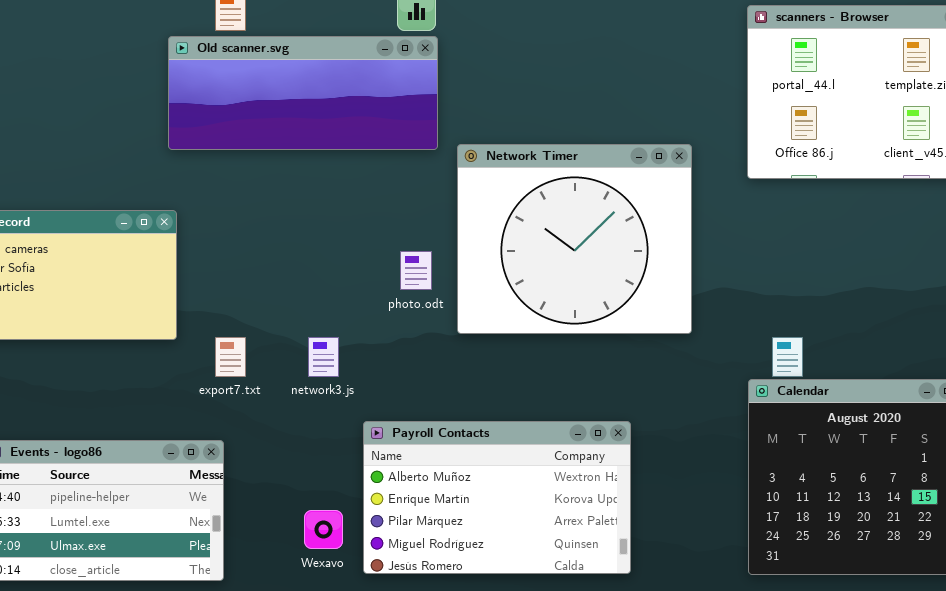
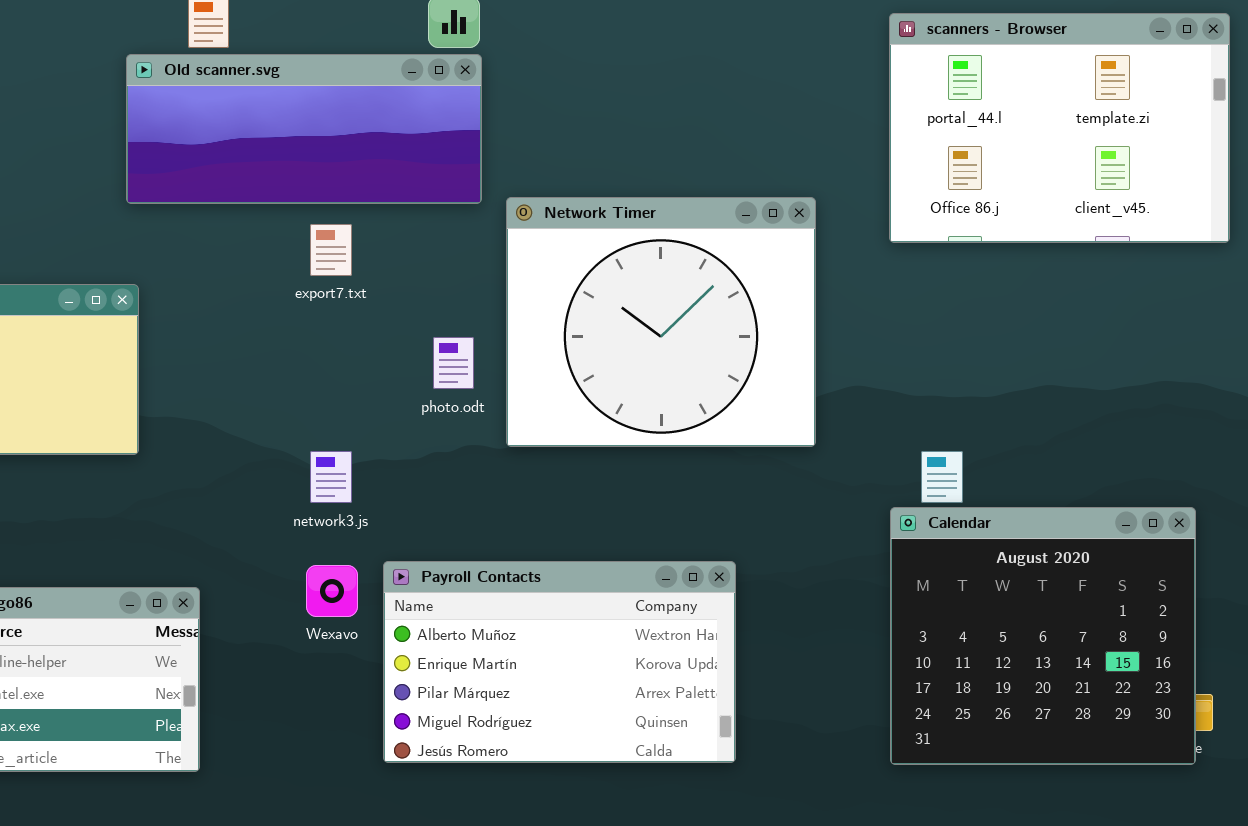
export7.txt: [215,337,246,377] -> [310,224,352,276], moved
Wexavo: [304,510,343,549] -> [306,565,358,617], moved

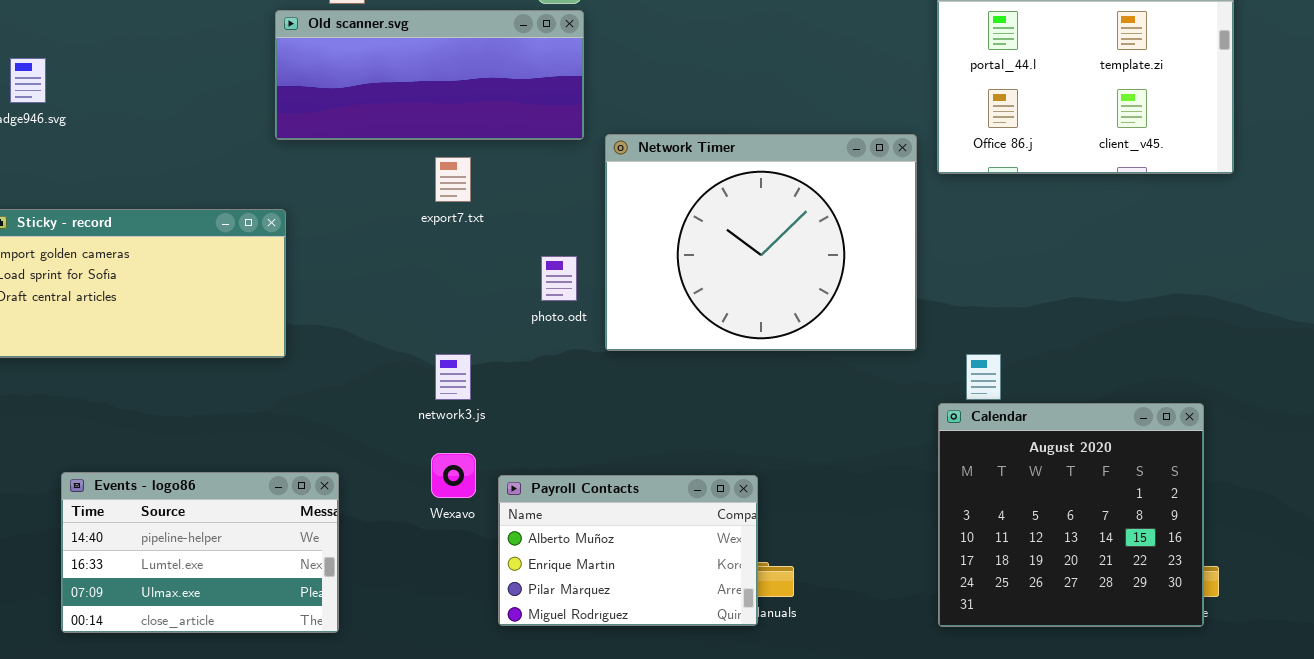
Network Timer: [506,197,816,447] -> [605,134,917,351], resized
Payroll Contacts: [383,561,736,763] -> [498,475,758,626], resized

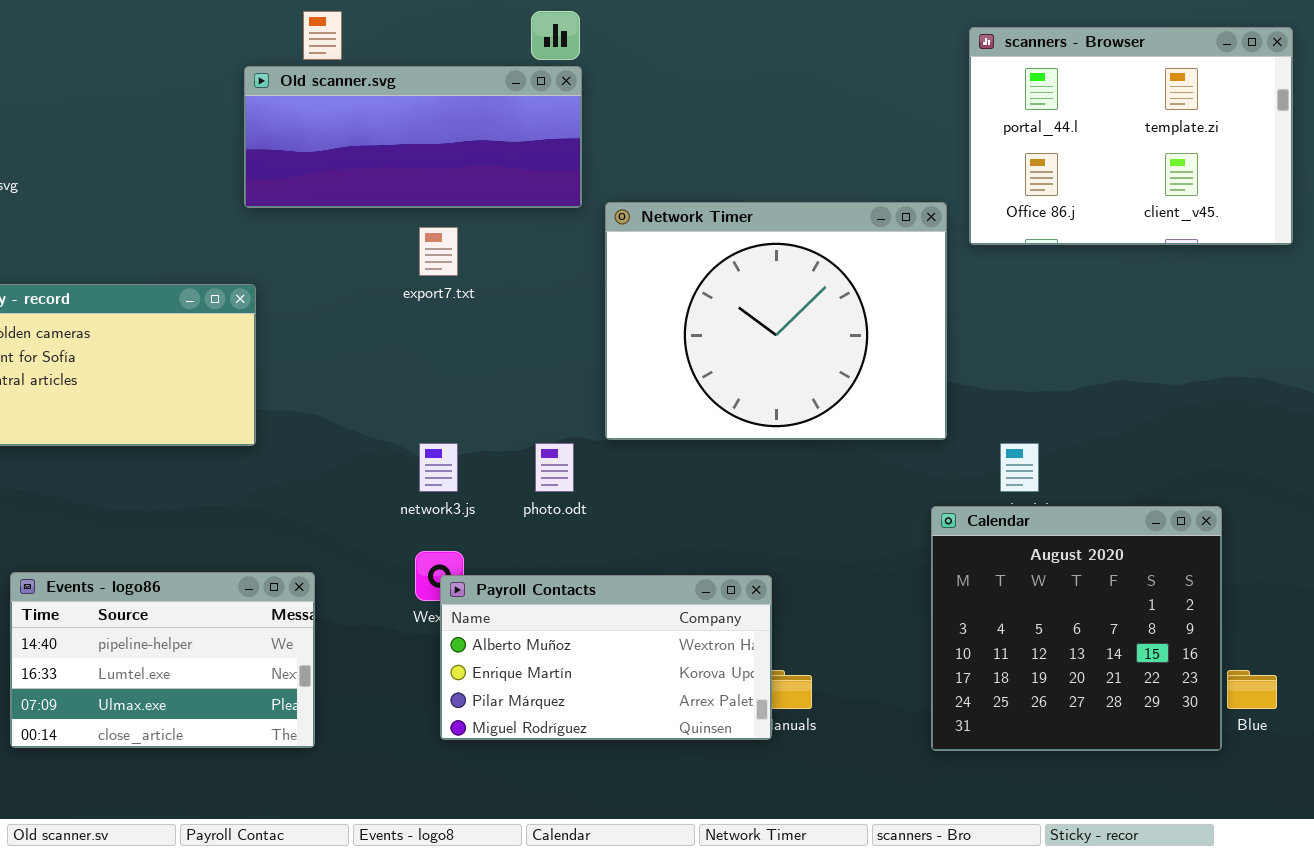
photo.odt: [541,256,577,301] -> [535,443,574,492], moved
Calendar: [938,403,1204,627] -> [931,506,1222,751], moved
Payroll Contacts: [498,475,758,626] -> [440,575,772,740], resized

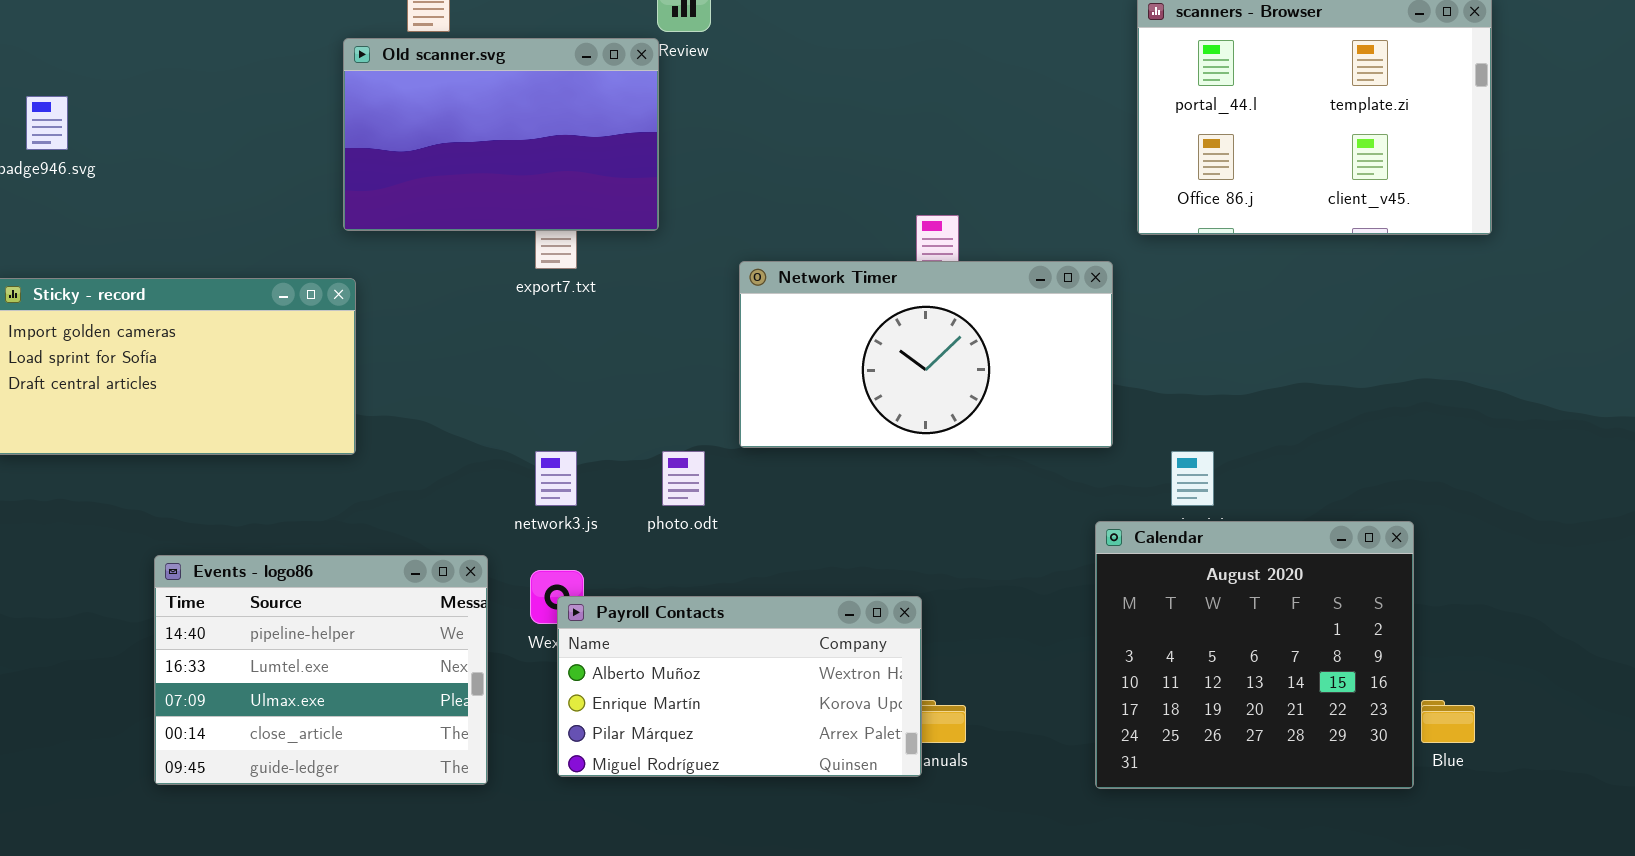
Old scanner.svg: [244,66,582,208] -> [343,38,659,231], resized
Network Timer: [605,202,947,440] -> [739,261,1113,448], resized
Events - logo86: [10,572,315,748] -> [154,555,488,785], moved, resized

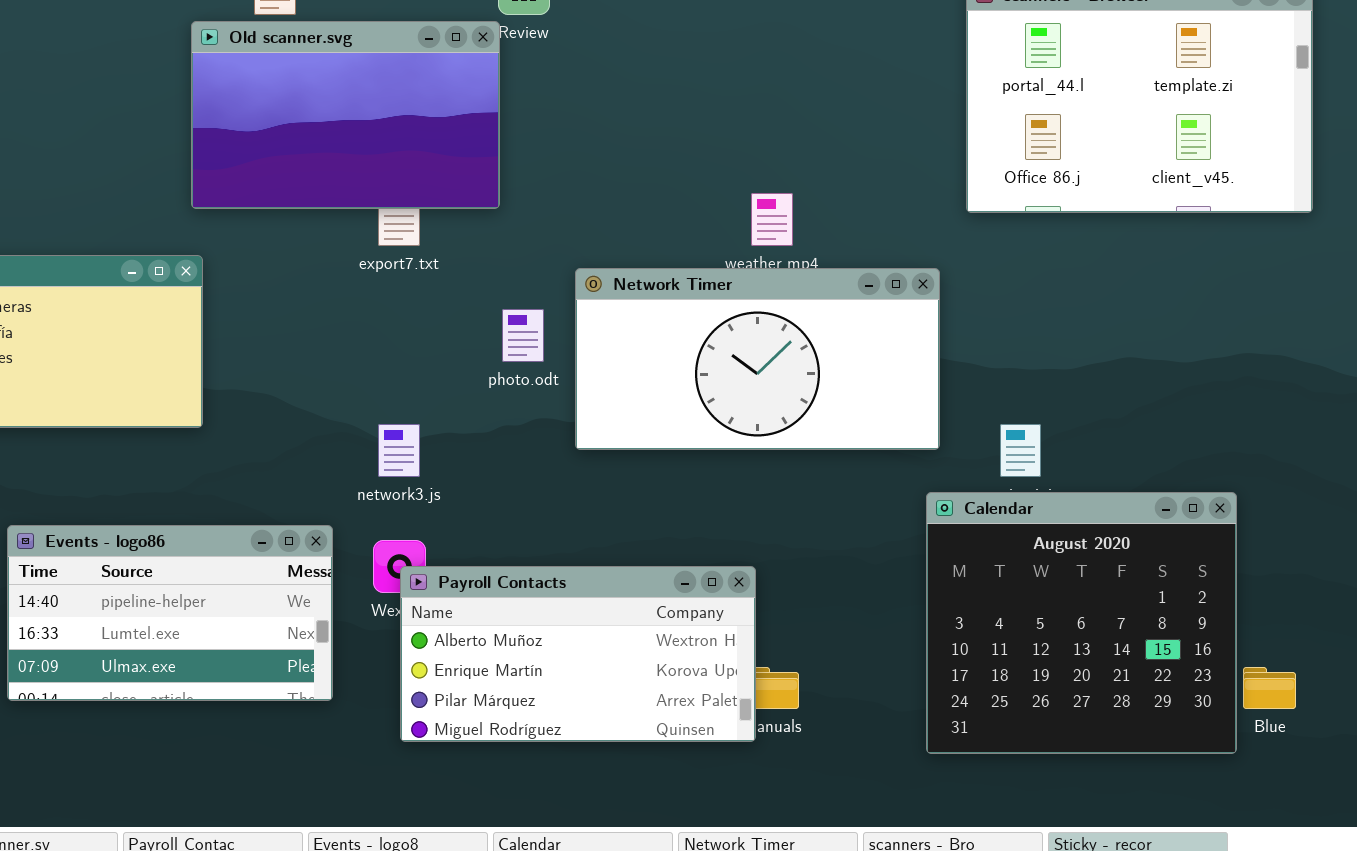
Network Timer: [739,261,1113,448] -> [575,268,940,450], moved
photo.odt: [662,451,705,506] -> [502,309,544,362], moved
Events - logo86: [154,555,488,785] -> [7,525,333,701], resized

